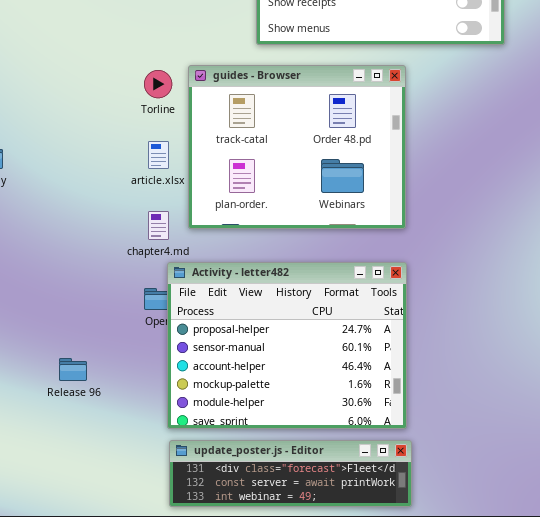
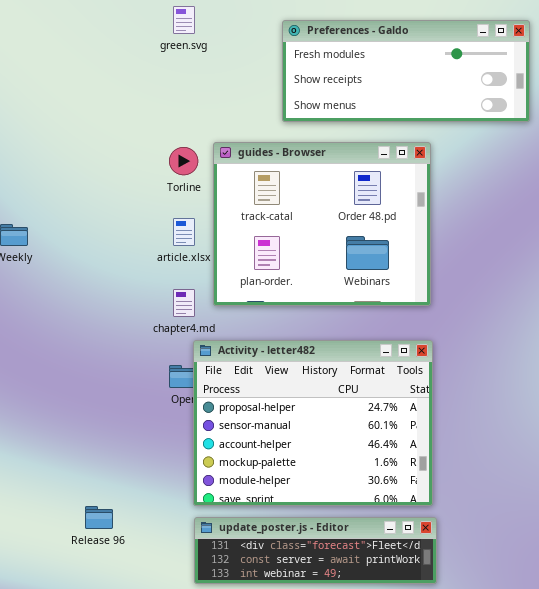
Release 96: [59,358,87,381] -> [85,506,113,529], moved

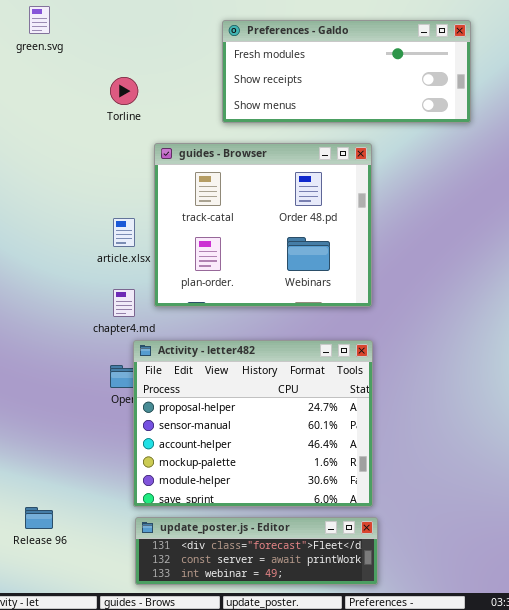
green.svg: [173,6,195,34] -> [29,6,50,34], moved
Torline: [169,147,198,175] -> [110,77,138,105], moved

